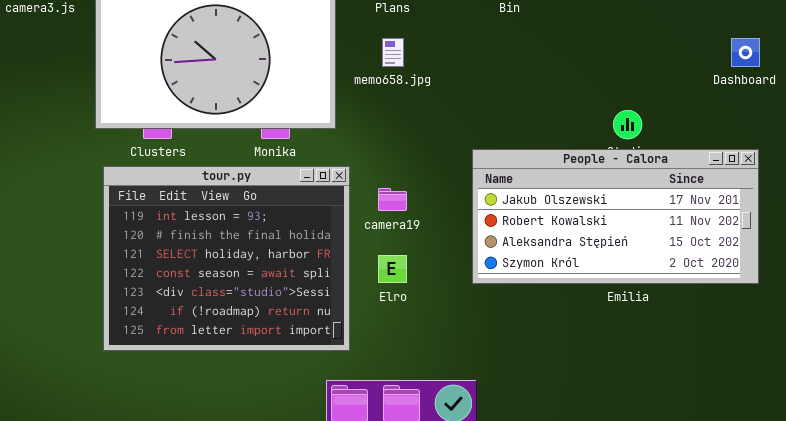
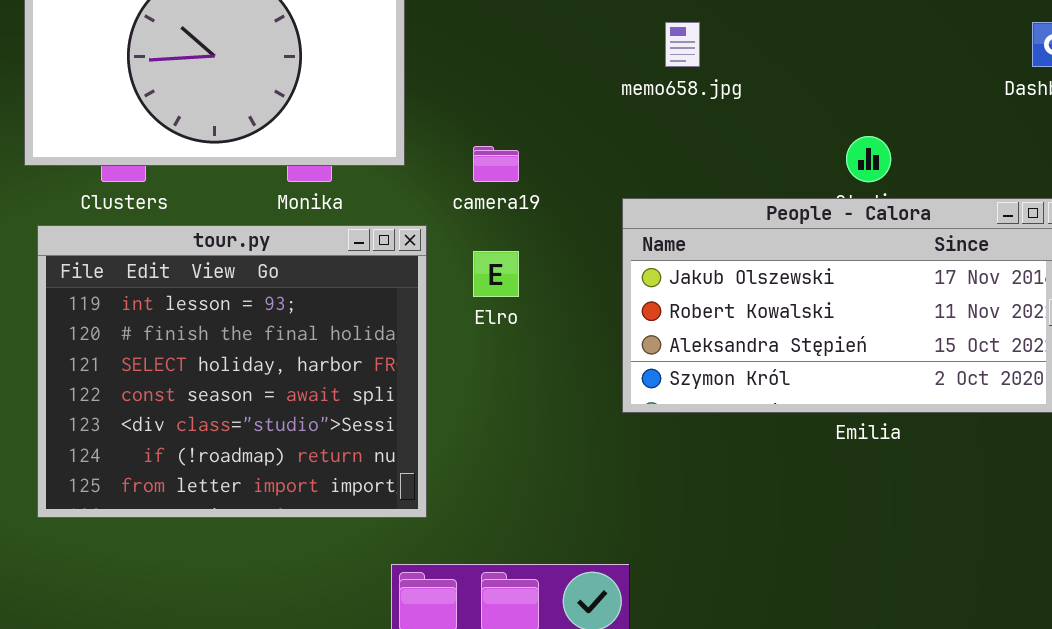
memo658.jpg: [382,38,404,67] -> [665,22,700,67], moved
camera19: [378,188,407,211] -> [473,146,519,182], moved
Elro: [378,255,407,283] -> [473,251,519,297], moved

